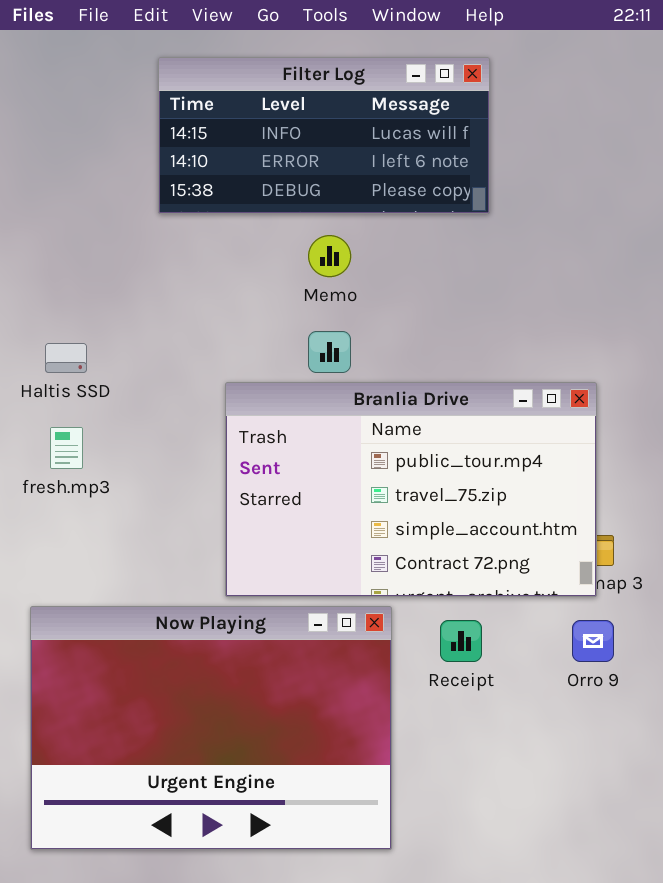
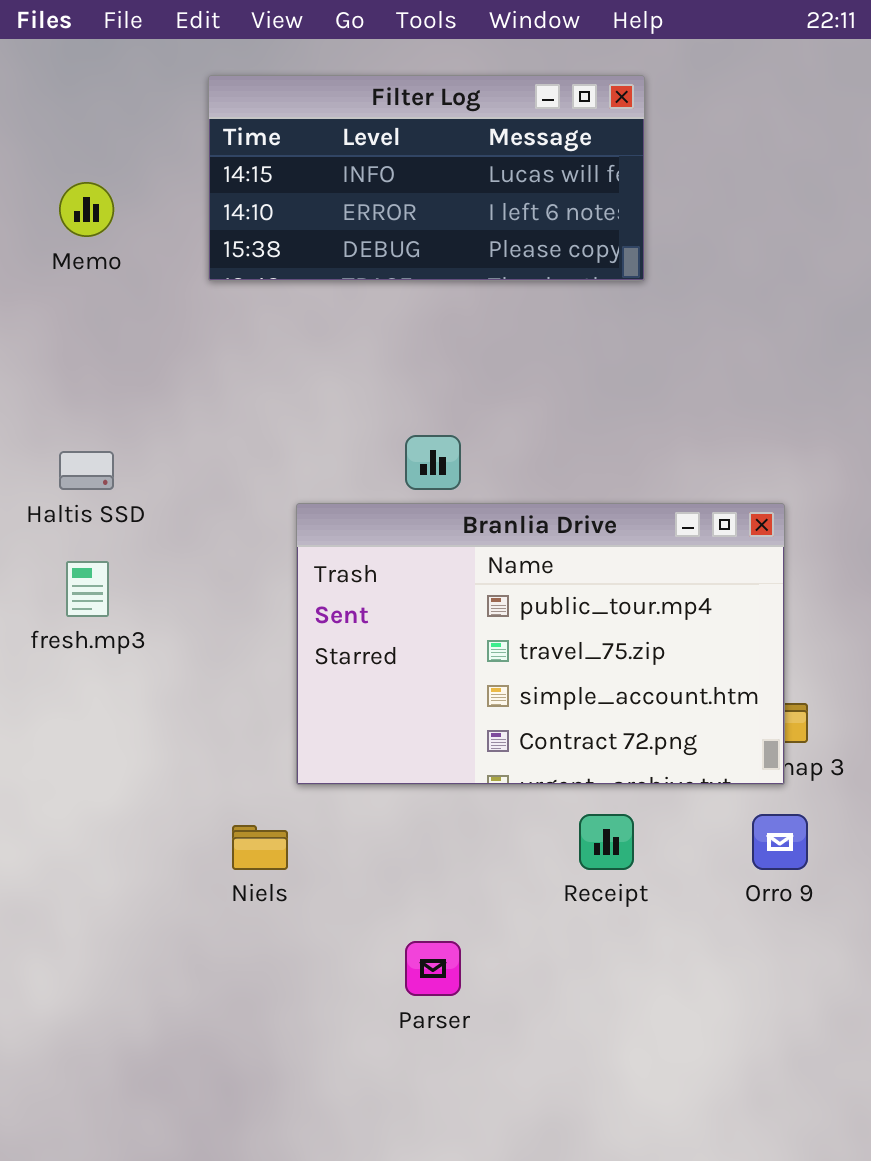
Memo: [308,235,351,277] -> [59,182,114,237], moved
Now Playing: [30,606,392,850] -> none, closed

